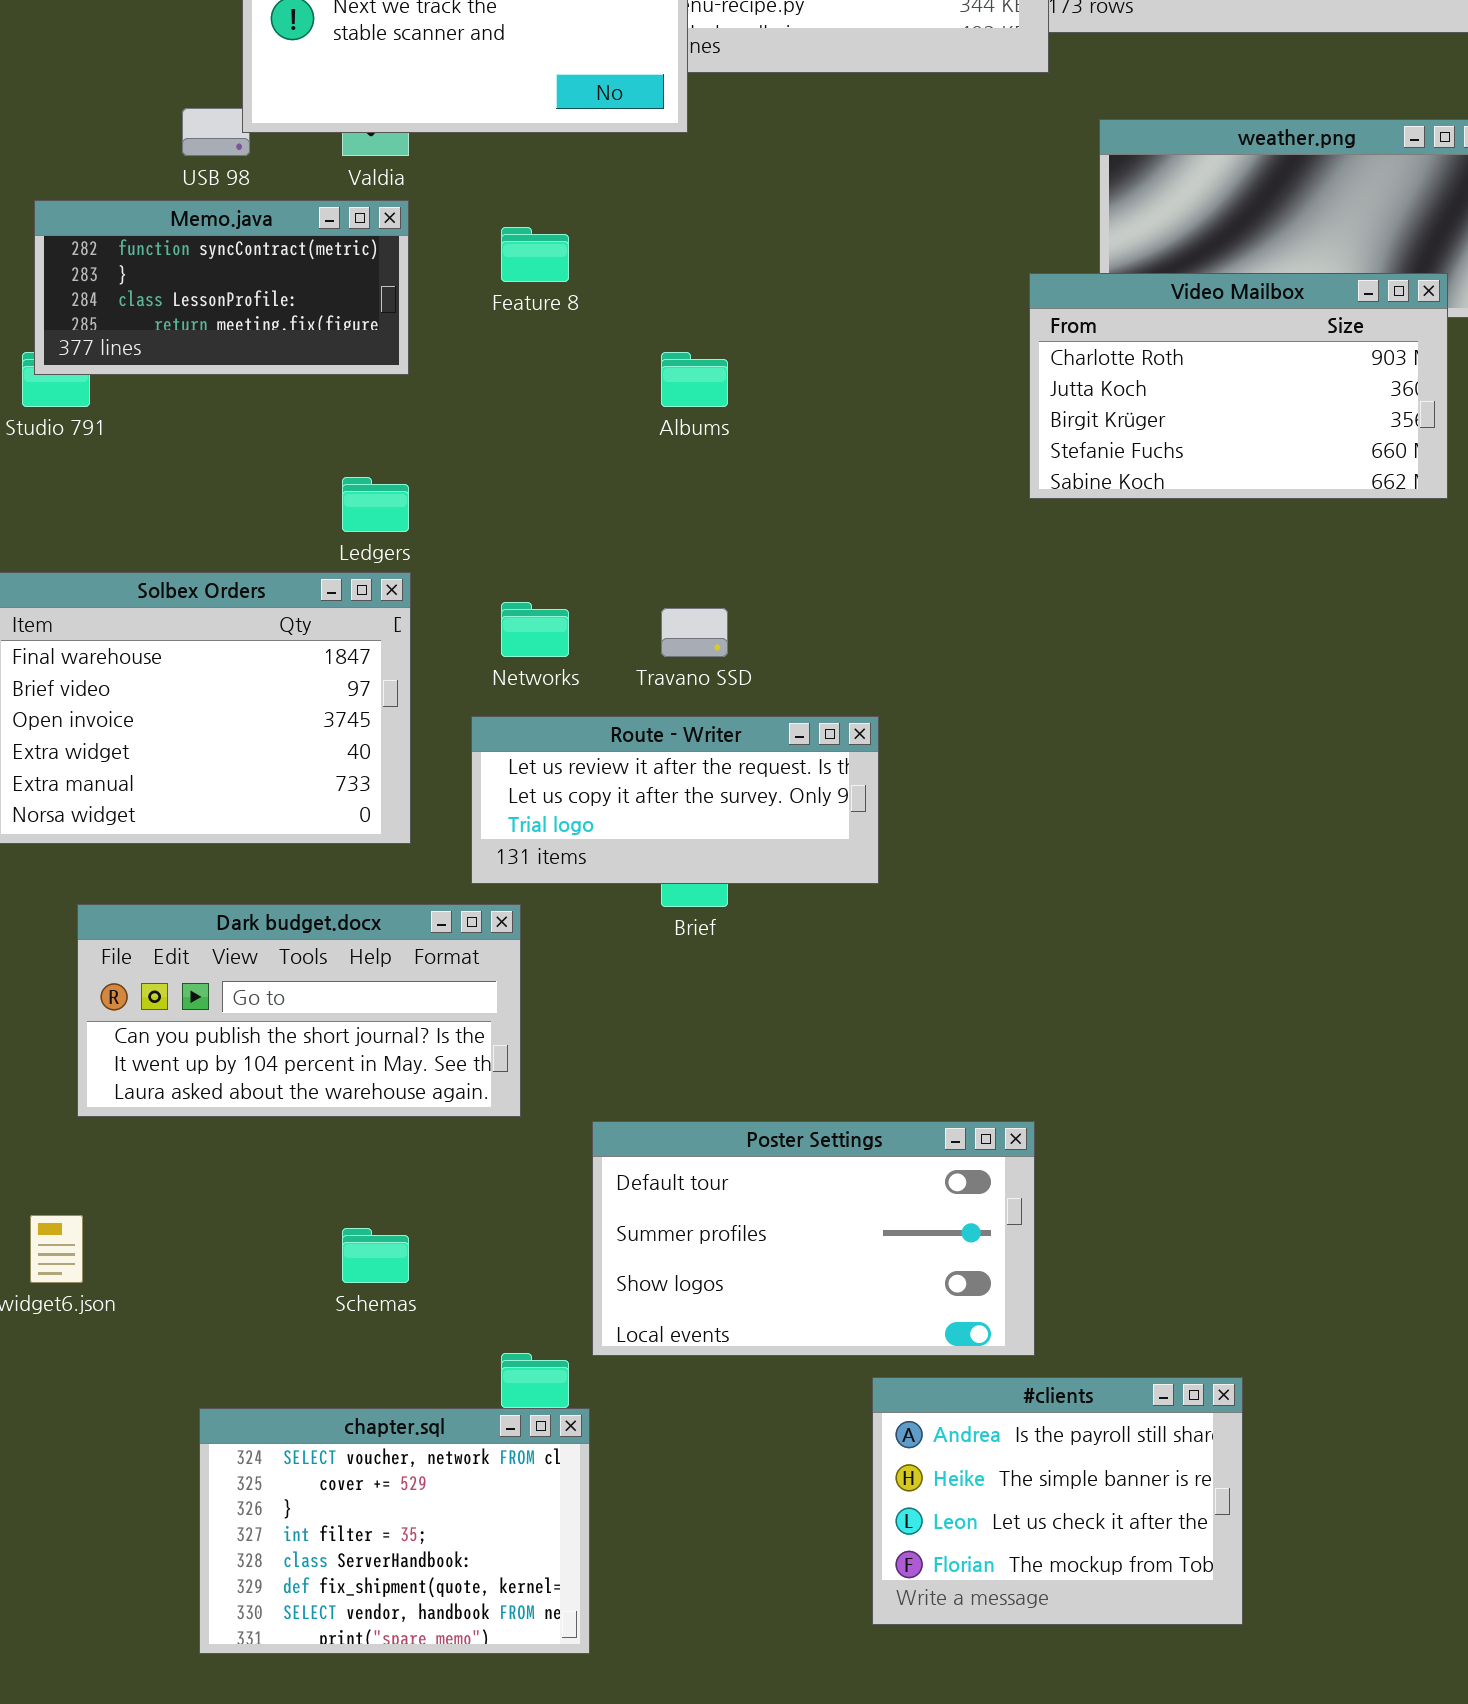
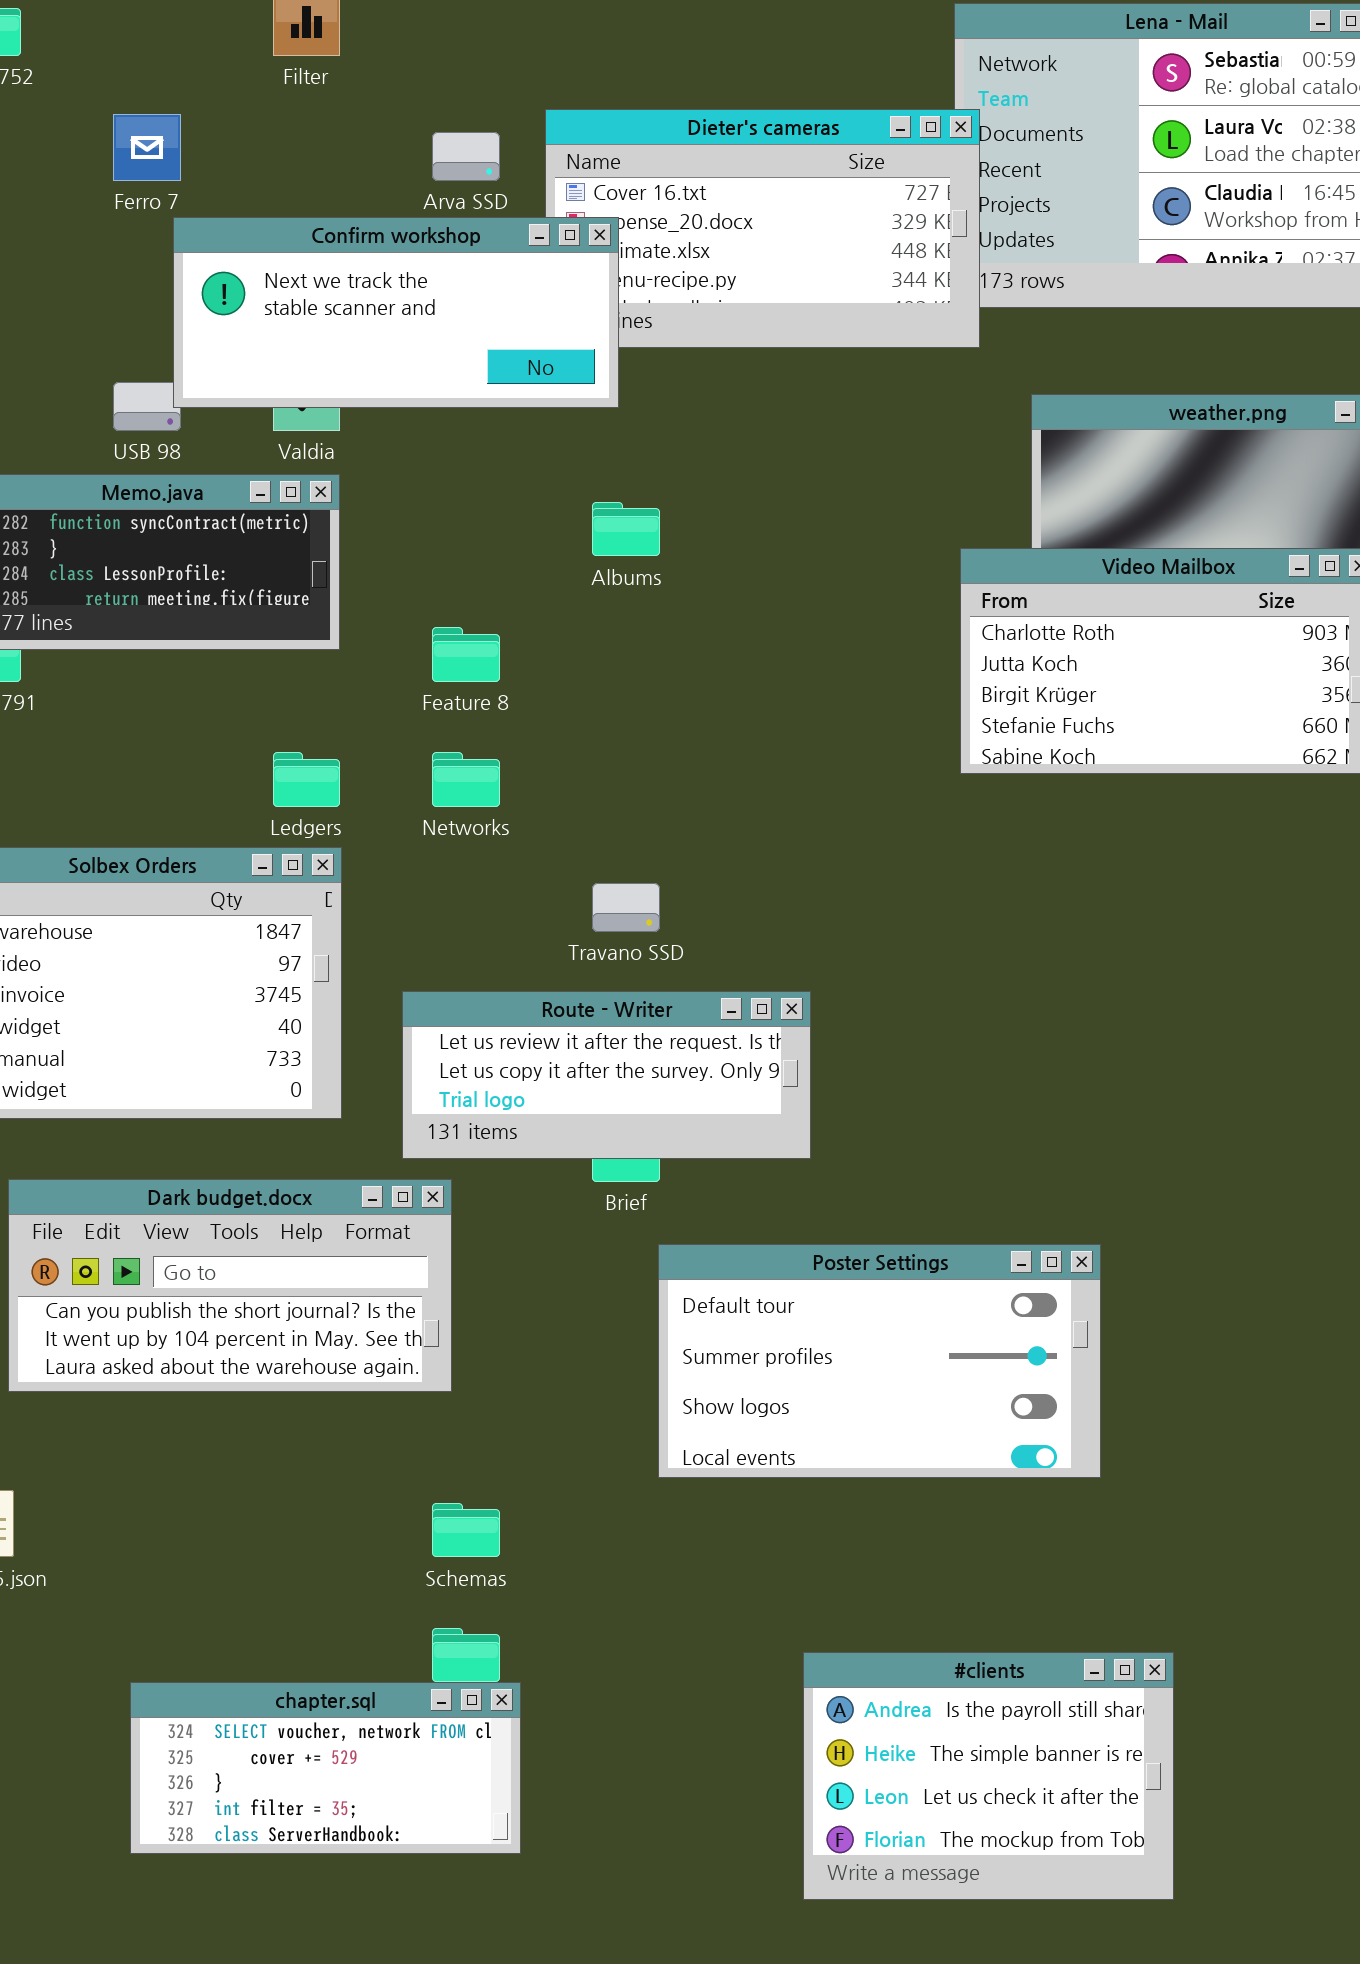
Feature 8: [501,227,569,282] -> [432,627,500,682], moved
Albums: [661,352,728,407] -> [592,502,660,556], moved
Networks: [501,602,569,657] -> [432,752,500,807], moved
Poster Settings: [592,1121,1035,1356] -> [658,1244,1101,1478], moved
Schemas: [342,1228,409,1283] -> [432,1503,500,1557], moved
chapter.sql: [199,1408,590,1654] -> [130,1682,521,1854], resized

